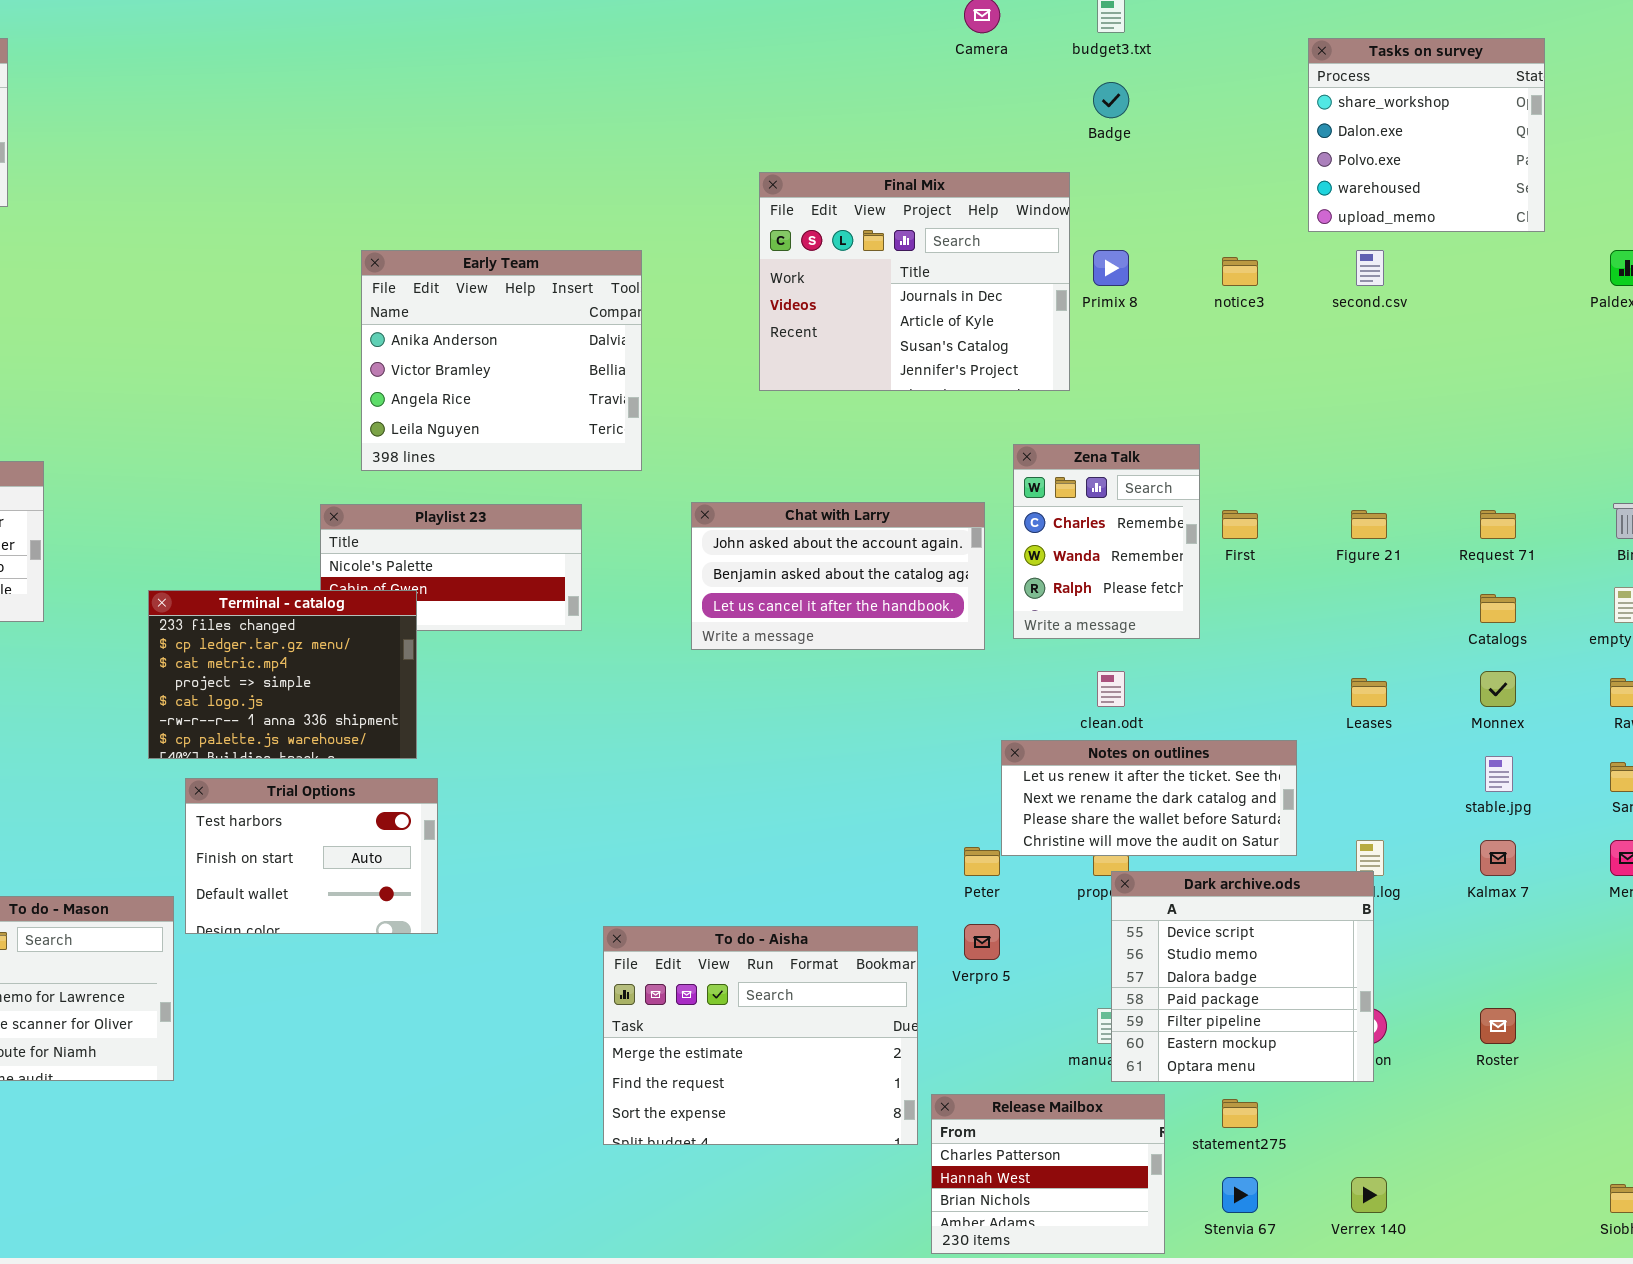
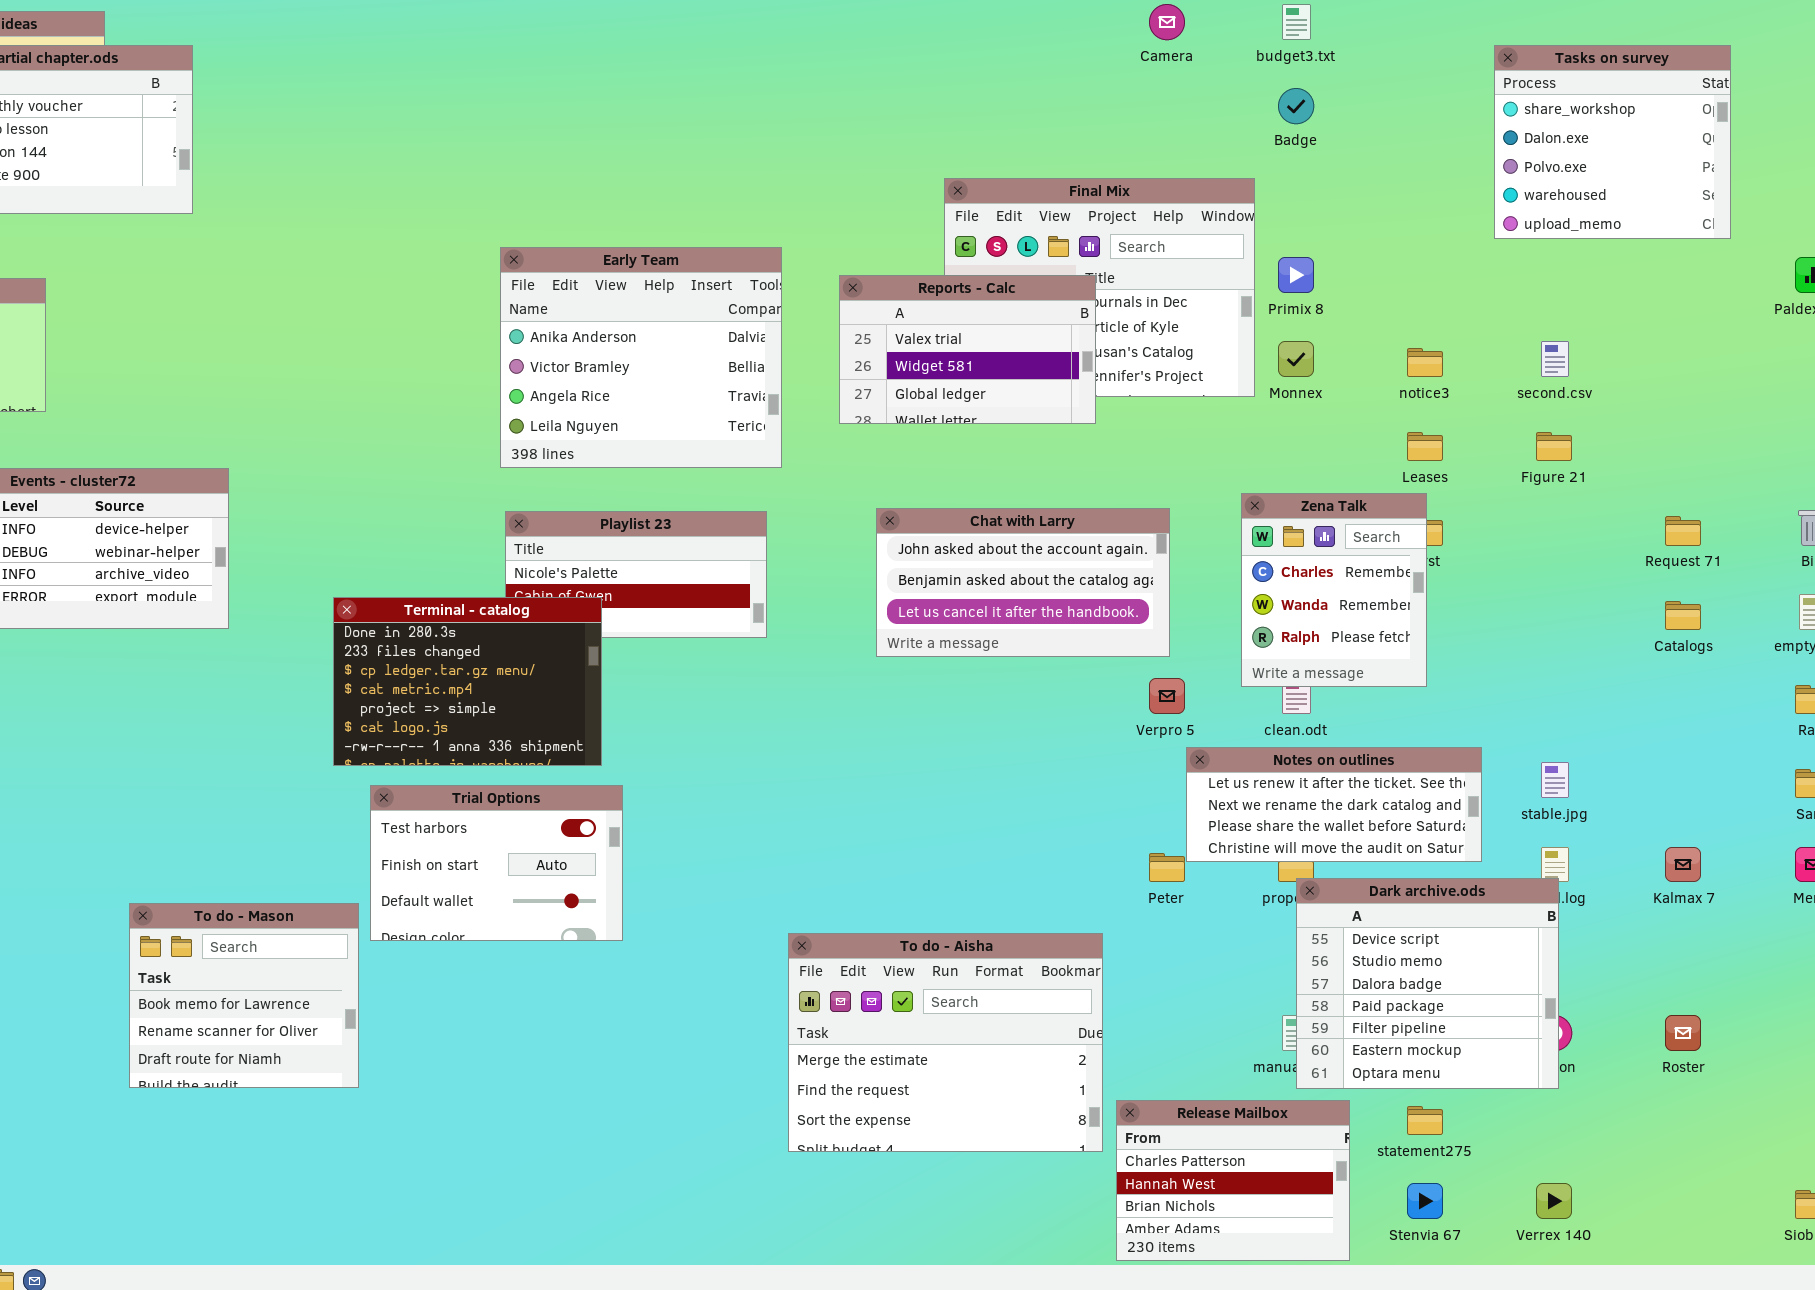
Early Team: [361,250,642,471] -> [500,247,782,468], moved
second.csv: [1356,250,1384,286] -> [1541,341,1569,377], moved
notice3: [1222,257,1258,286] -> [1407,348,1443,377], moved
Reports - Calc: none -> [839,275,1096,424], opened
Zena Talk: [1013,444,1200,639] -> [1241,493,1427,687], moved
Figure 21: [1351,510,1387,539] -> [1536,432,1572,461], moved
Terminal - catalog: [148,590,417,759] -> [333,597,602,766], scrolled up 1 row
Monnex: [1480,671,1516,707] -> [1278,341,1314,377], moved
Leases: [1351,678,1387,707] -> [1407,432,1443,461], moved
stable.jpg: [1485,756,1513,792] -> [1541,762,1569,798], moved
Verpro 5: [964,924,1000,960] -> [1149,678,1185,714], moved

